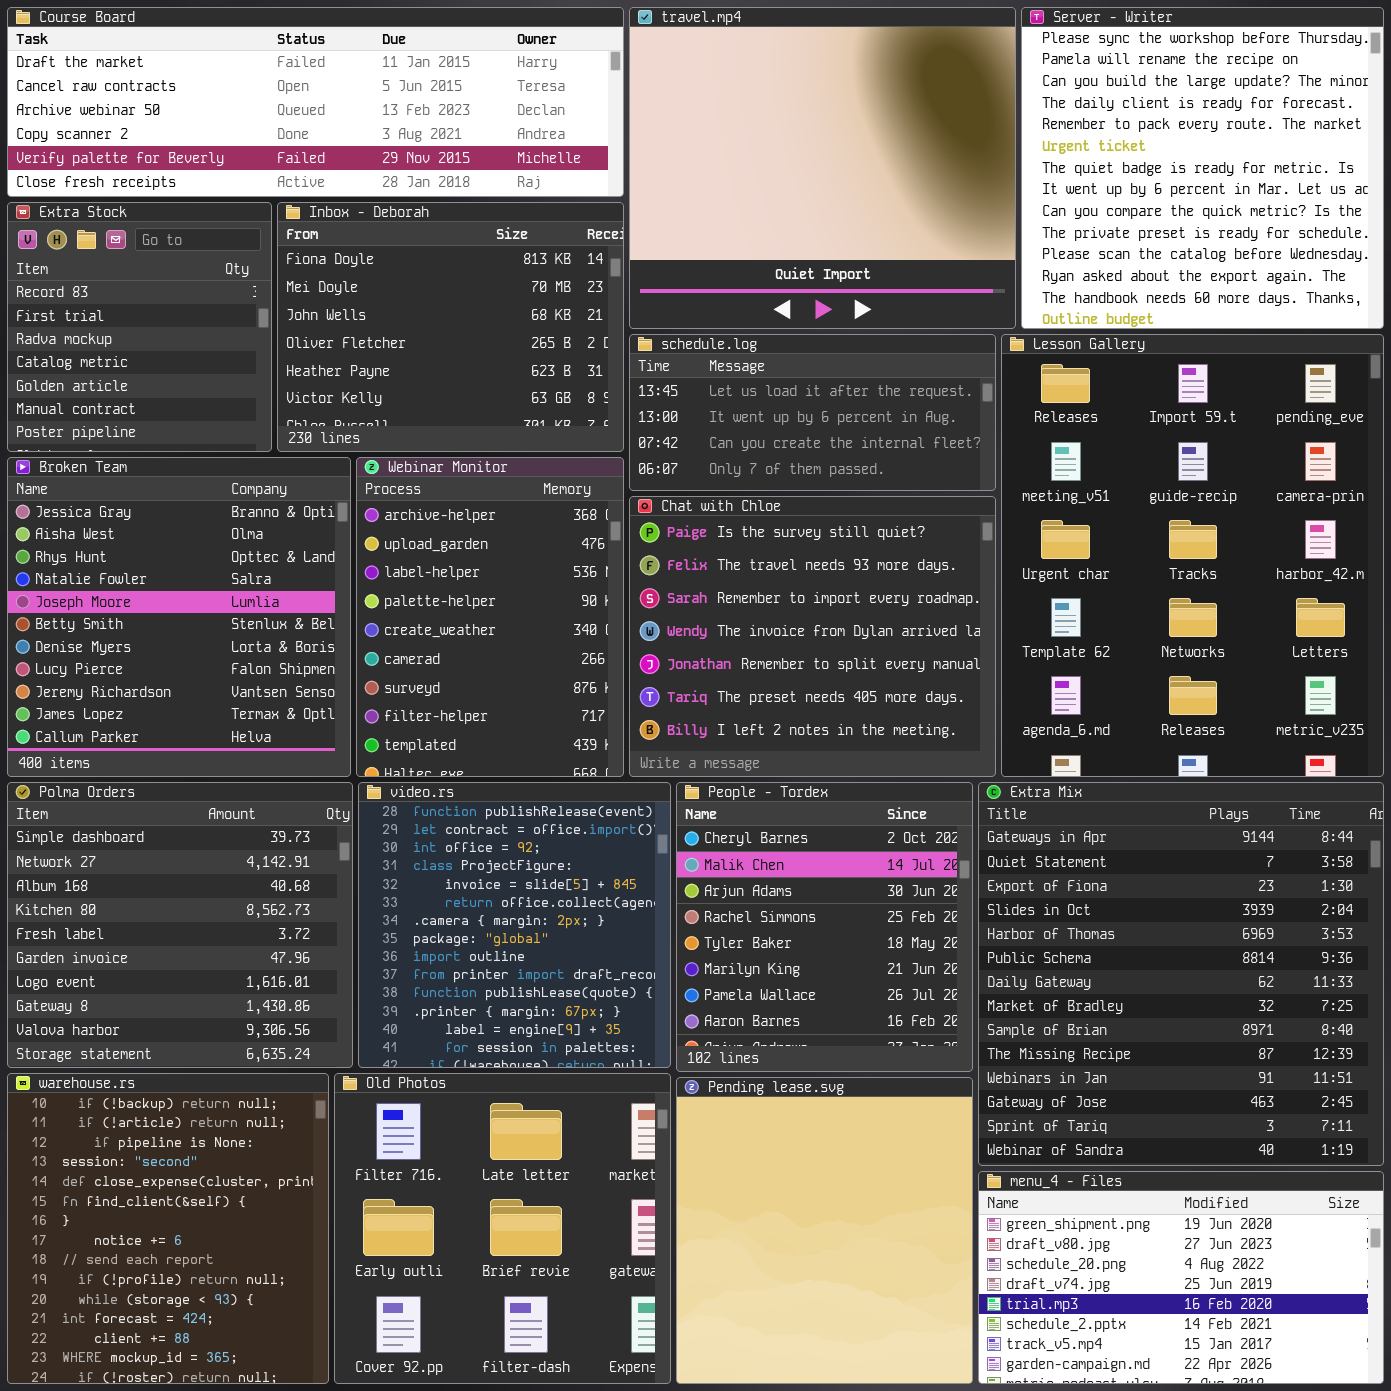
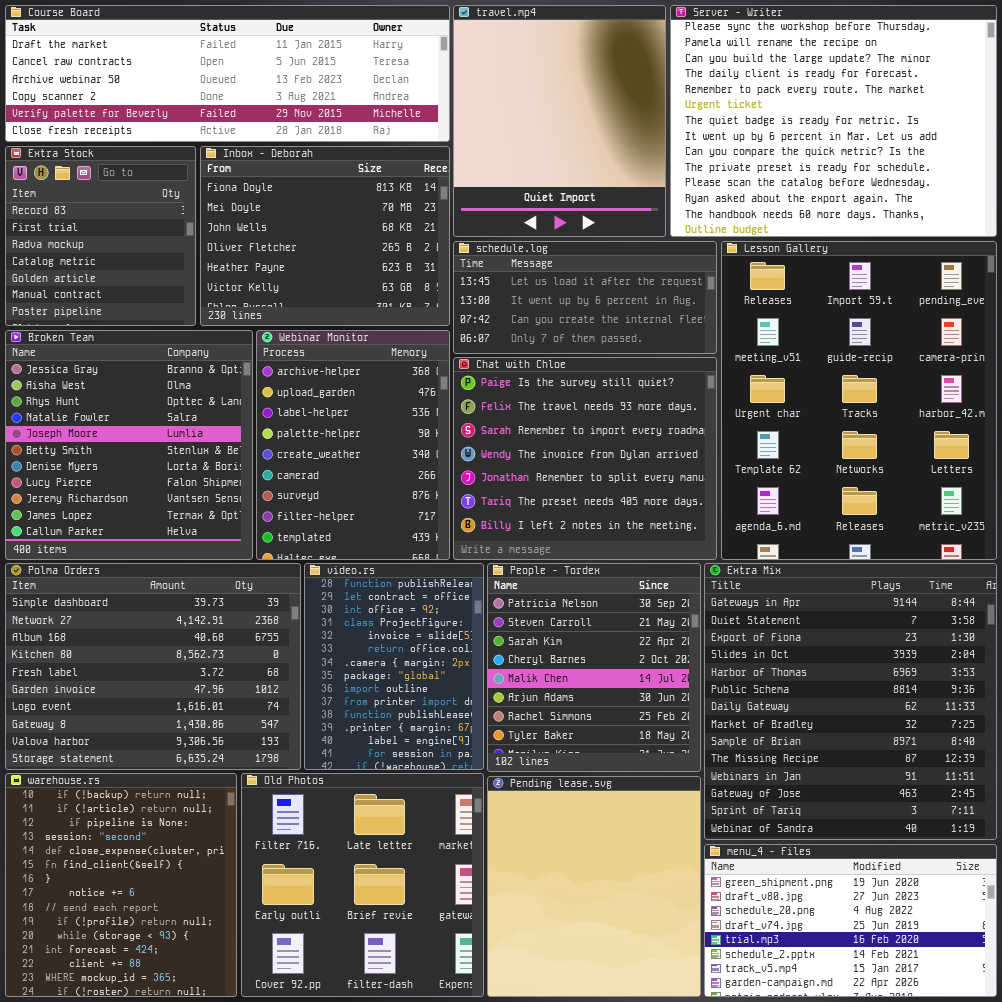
travel.mp4: [629,7,1016,329] -> [453,5,666,237], resized
Server - Writer: [1021,7,1384,329] -> [670,5,997,237], resized
Polma Orders: [7,782,353,1068] -> [5,563,301,770], resized
video.rs: [358,782,671,1068] -> [304,563,484,770], resized
People - Tordex: [676,782,973,1072] -> [487,563,701,772], scrolled up 3 rows

